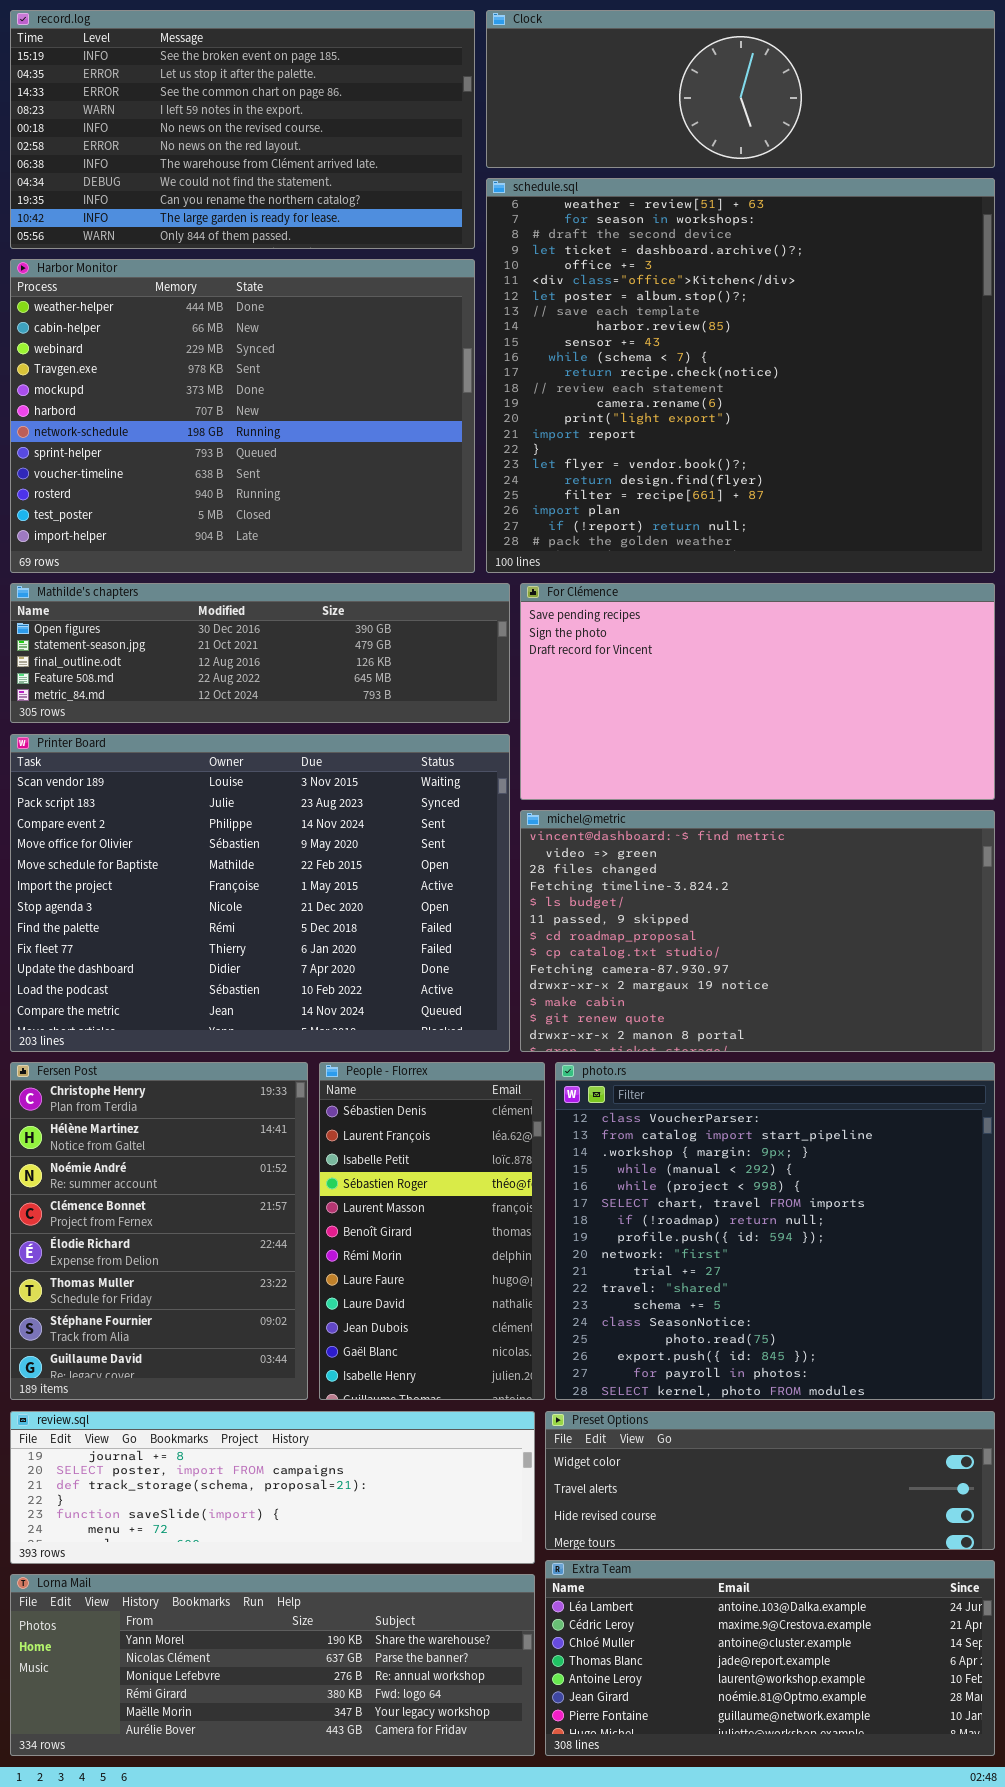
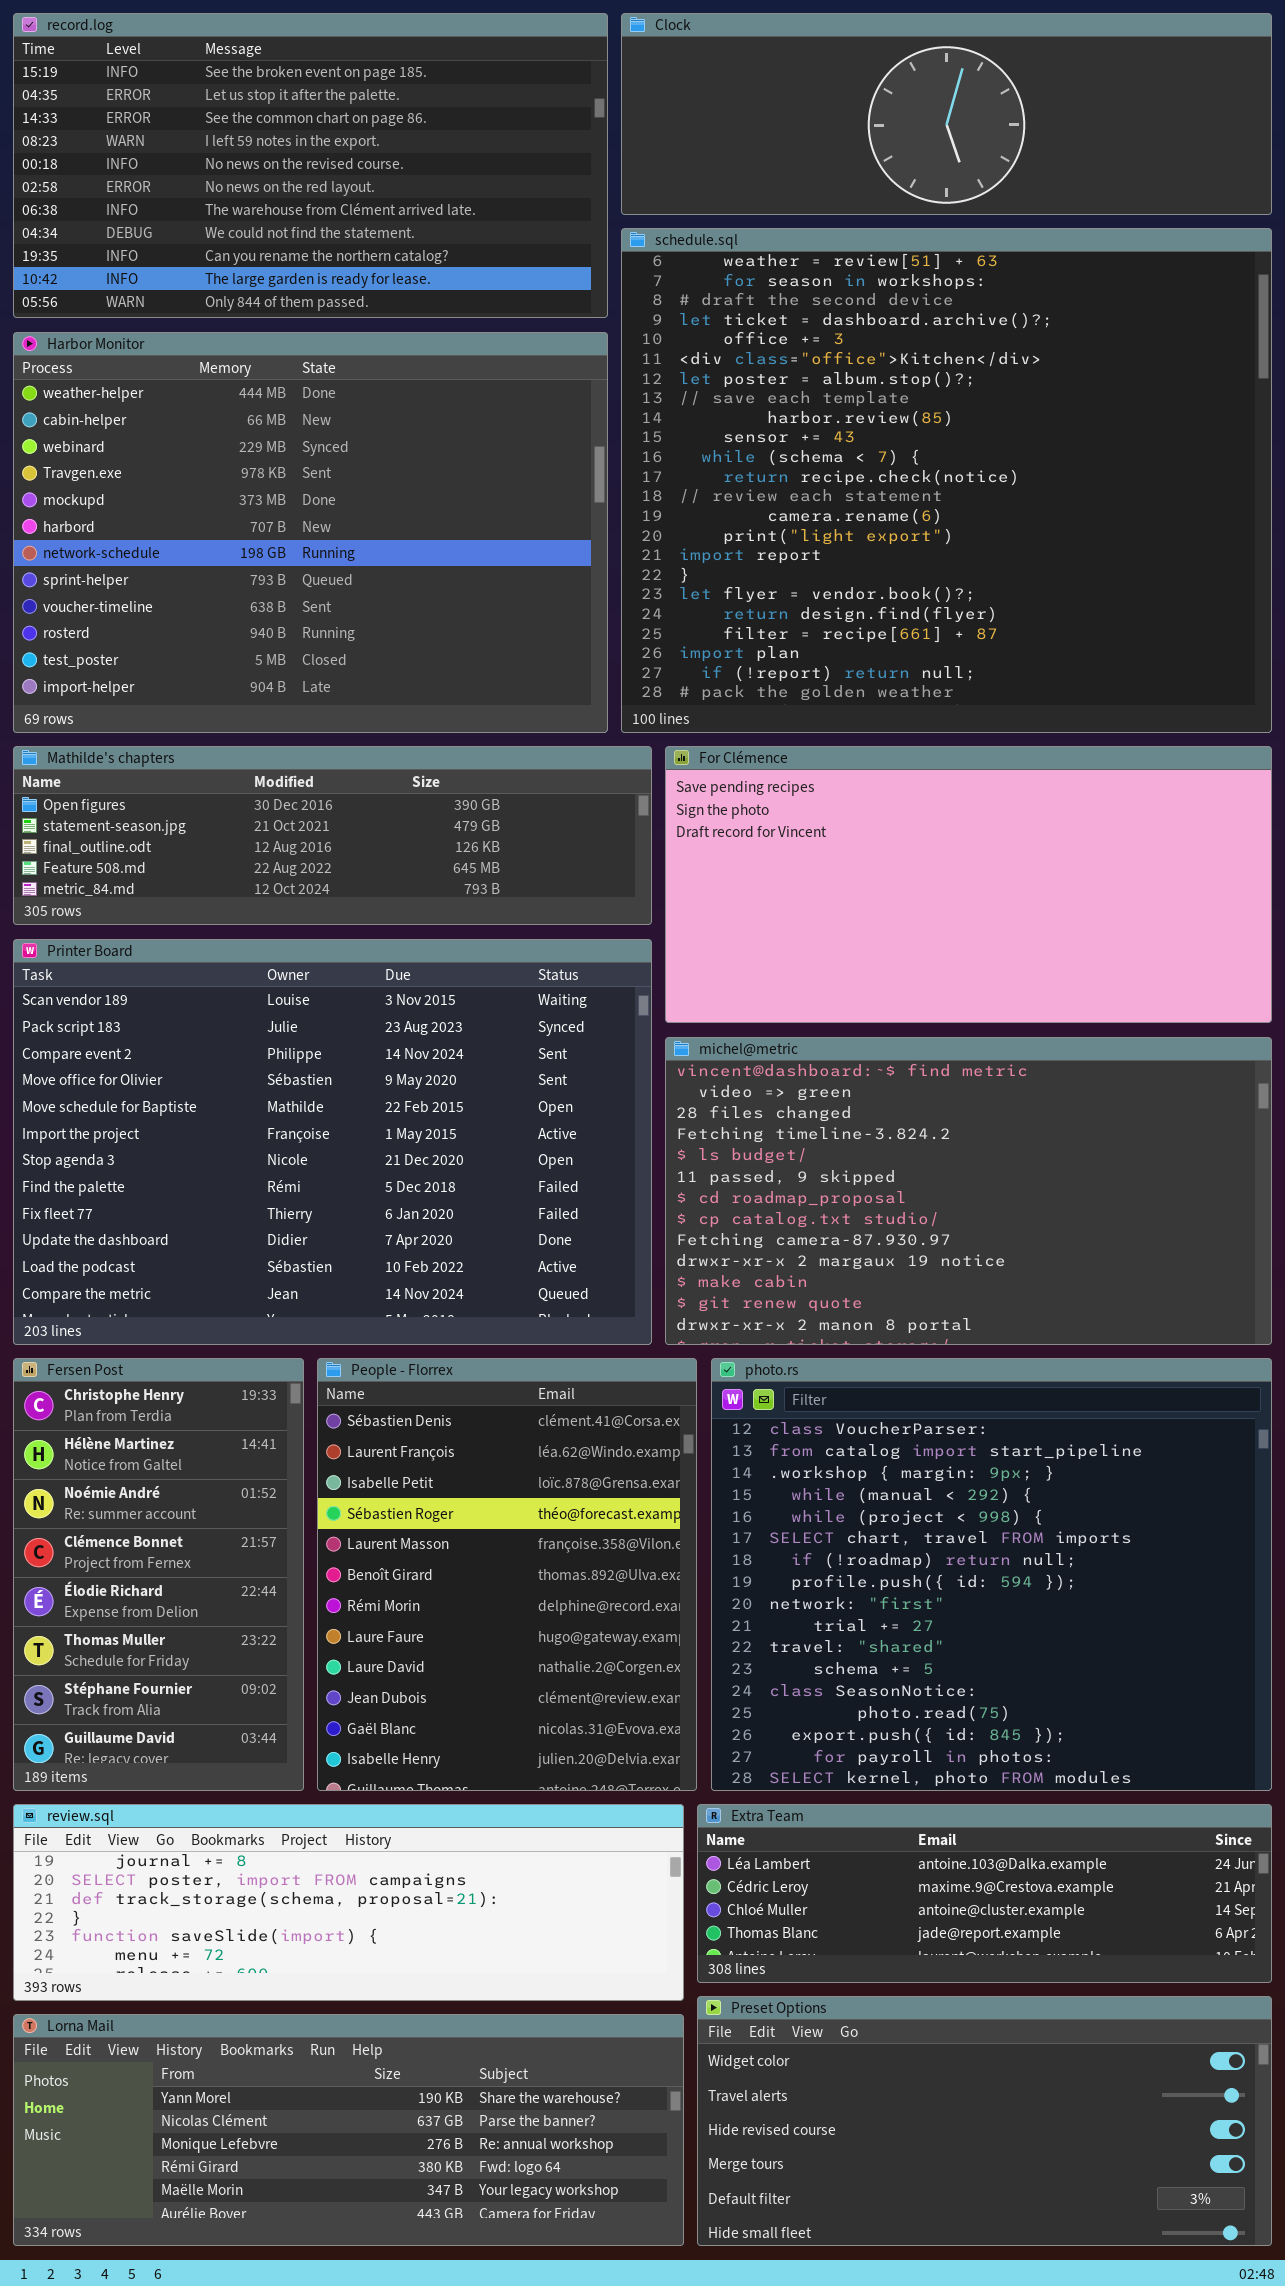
Fersen Post: [10,1062,308,1400] -> [13,1358,304,1791], resized
People - Florrex: [319,1062,545,1400] -> [317,1358,697,1791], resized
Preset Options: [545,1411,995,1550] -> [697,1996,1272,2246], moved, resized
Extra Team: [545,1560,995,1756] -> [697,1804,1272,1983], moved, resized

